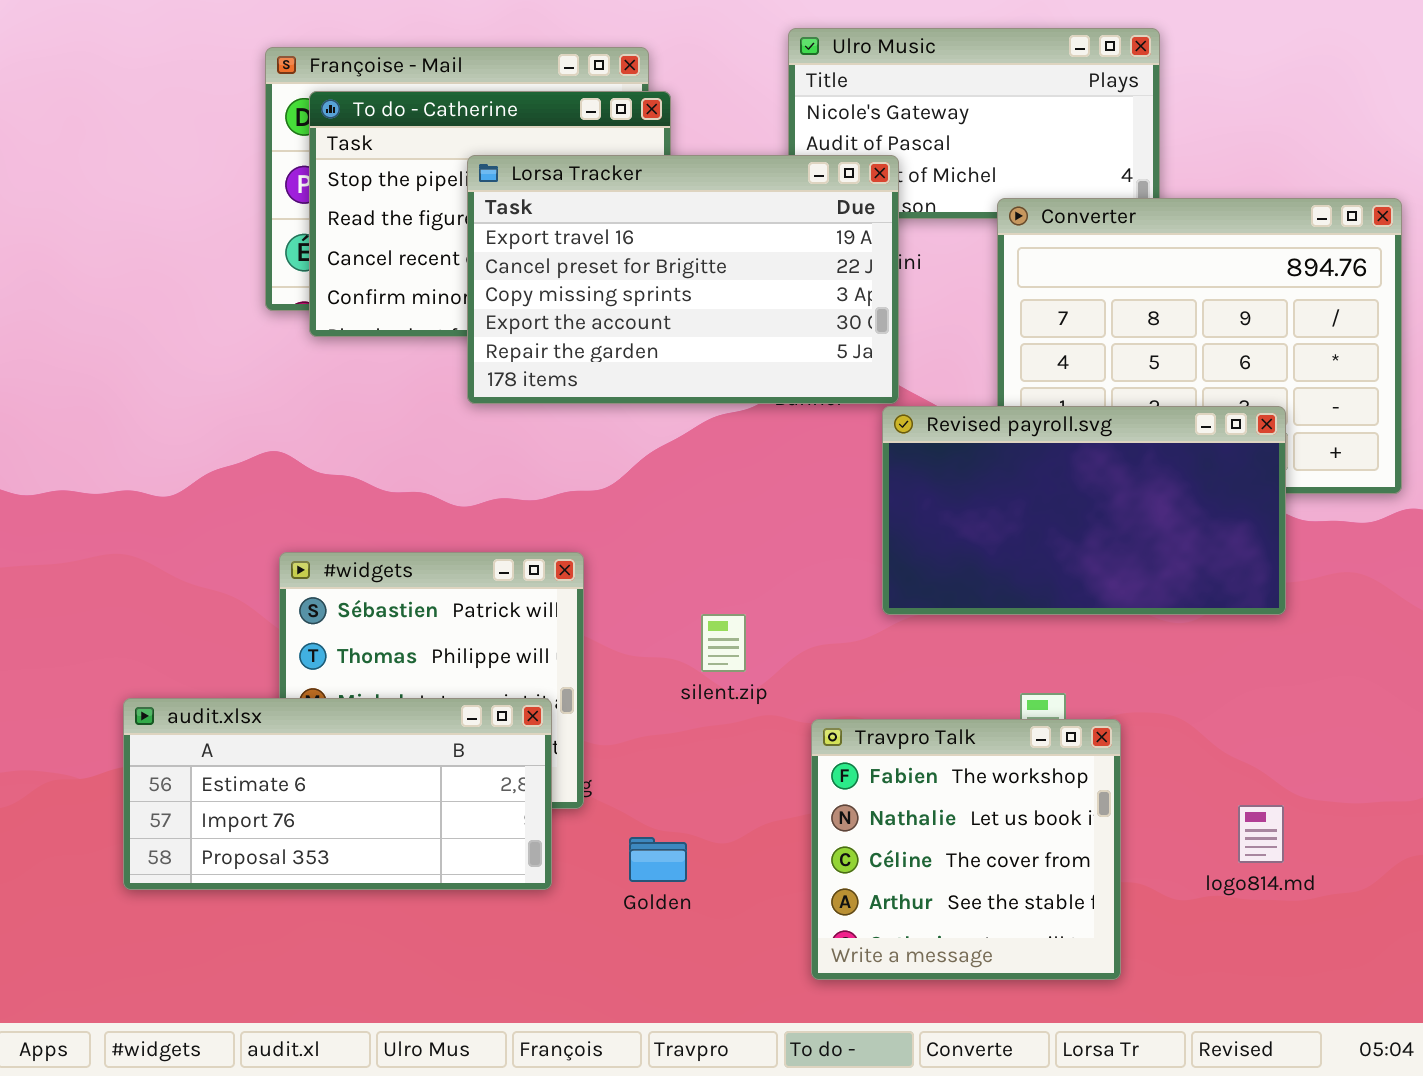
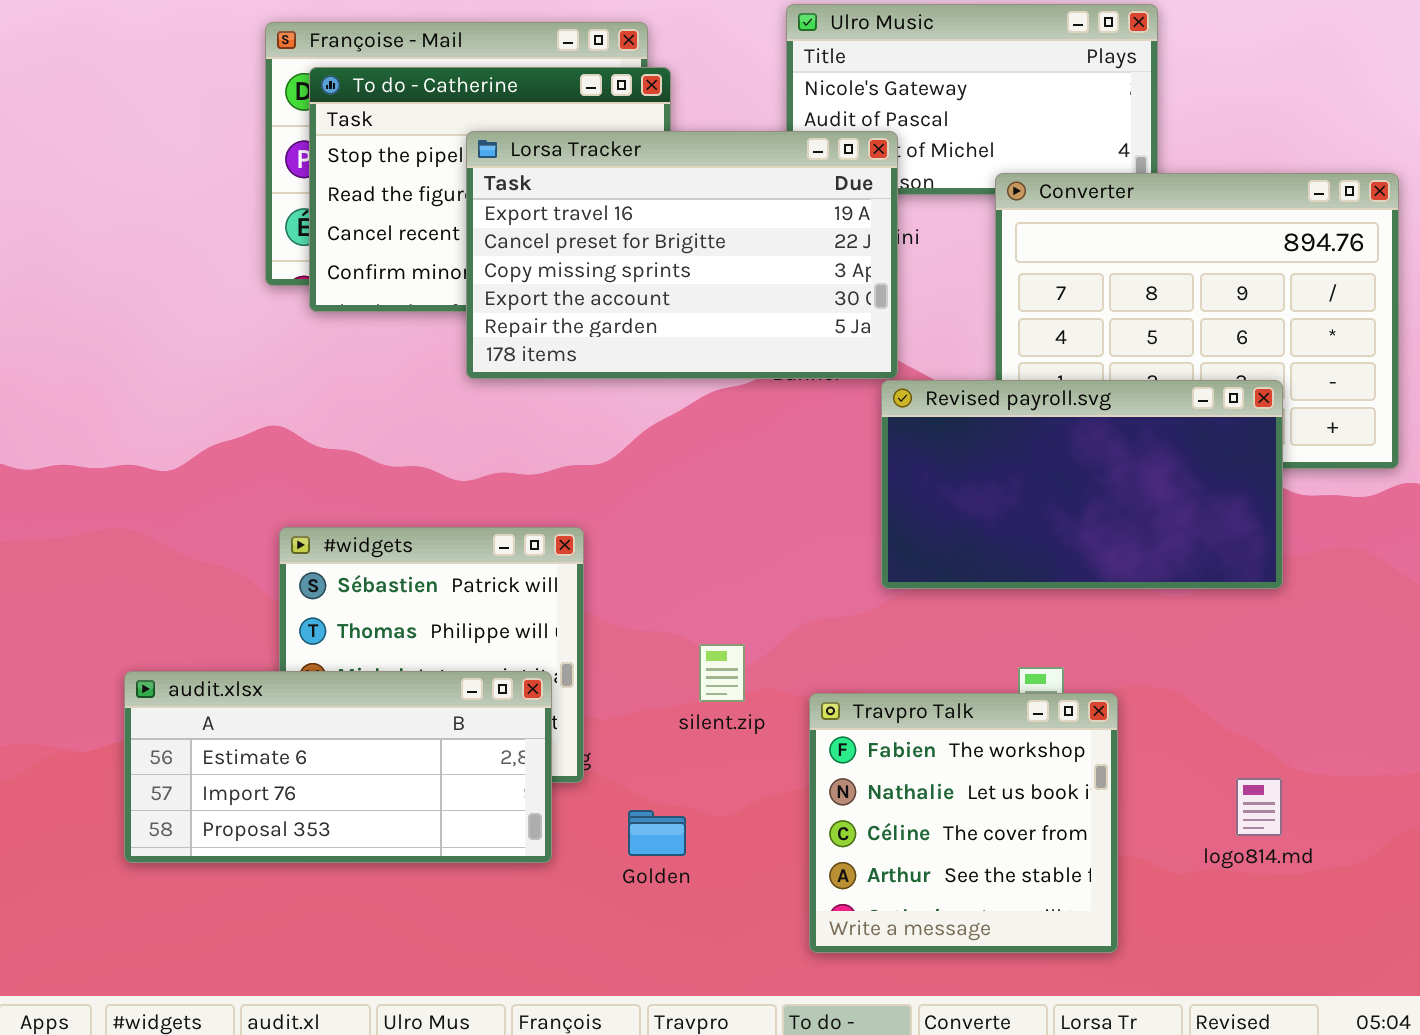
silent.zip: [701,614,746,672] -> [699,644,745,702], moved

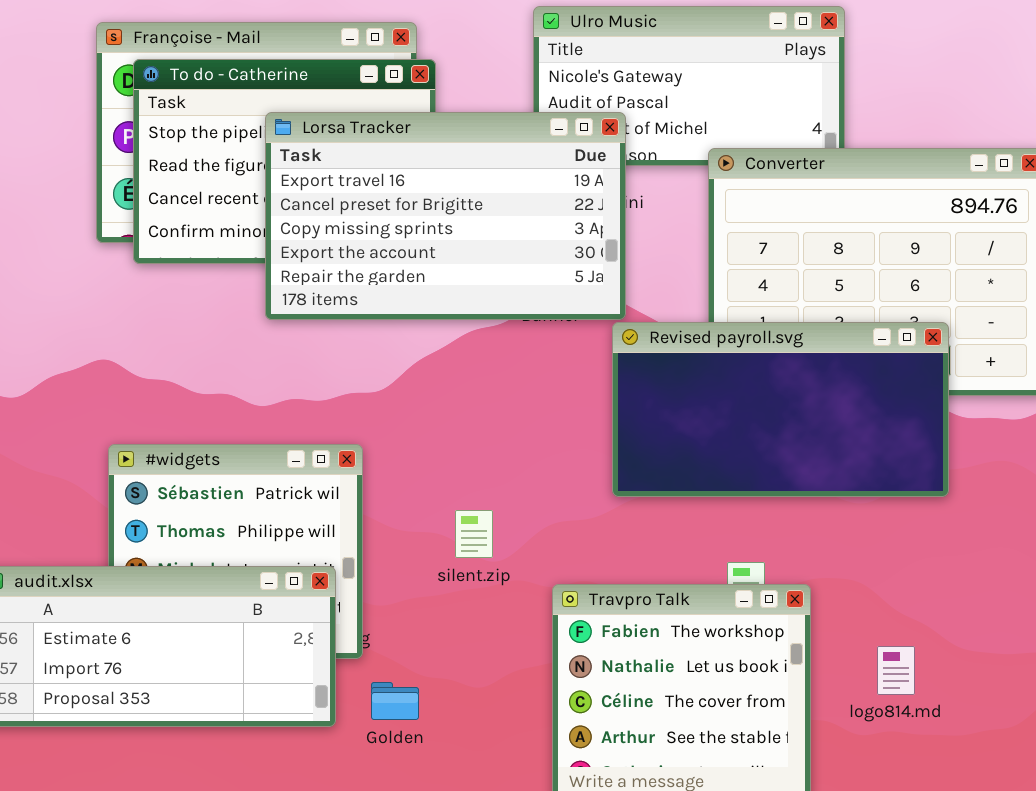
silent.zip: [699,644,745,702] -> [455,510,493,558], moved
logo814.md: [1236,778,1282,836] -> [877,646,915,695], moved
Golden: [628,810,686,856] -> [371,682,419,720], moved

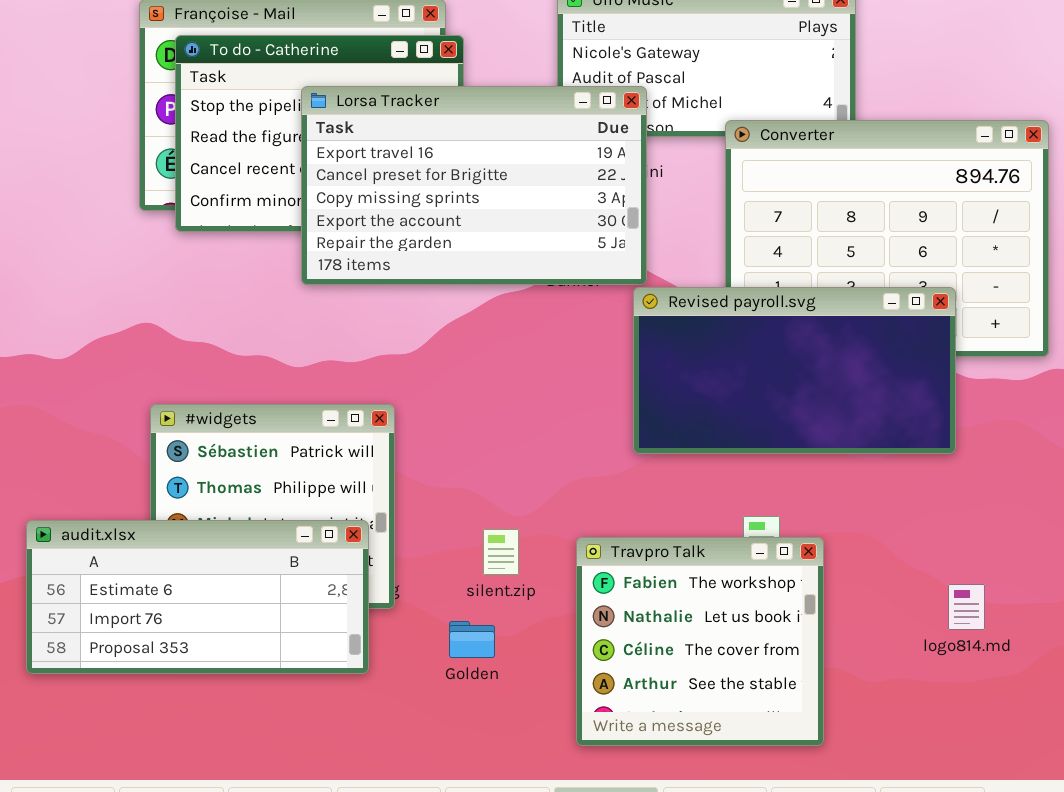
silent.zip: [455,510,493,558] -> [483,529,519,575], moved
logo814.md: [877,646,915,695] -> [948,584,985,630], moved
Golden: [371,682,419,720] -> [449,621,495,658], moved

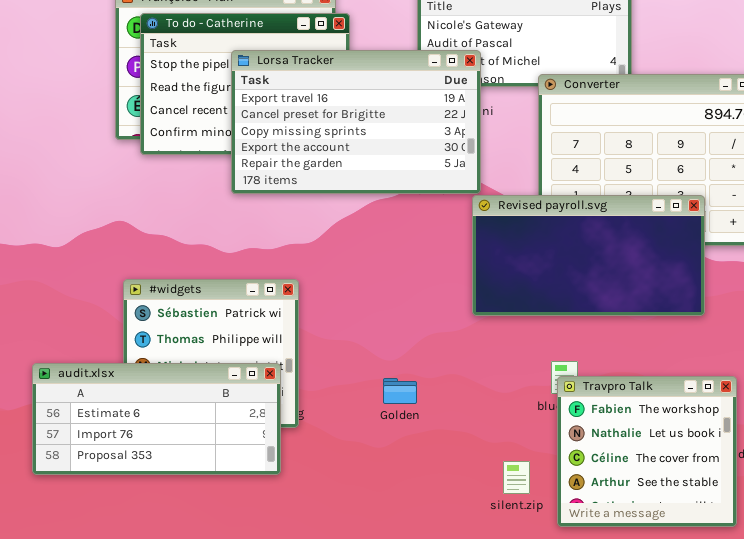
silent.zip: [483,529,519,575] -> [503,461,530,494], moved
Travpro Talk: [576,537,824,746] -> [557,376,737,527], moved
Golden: [449,621,495,658] -> [383,378,417,404], moved

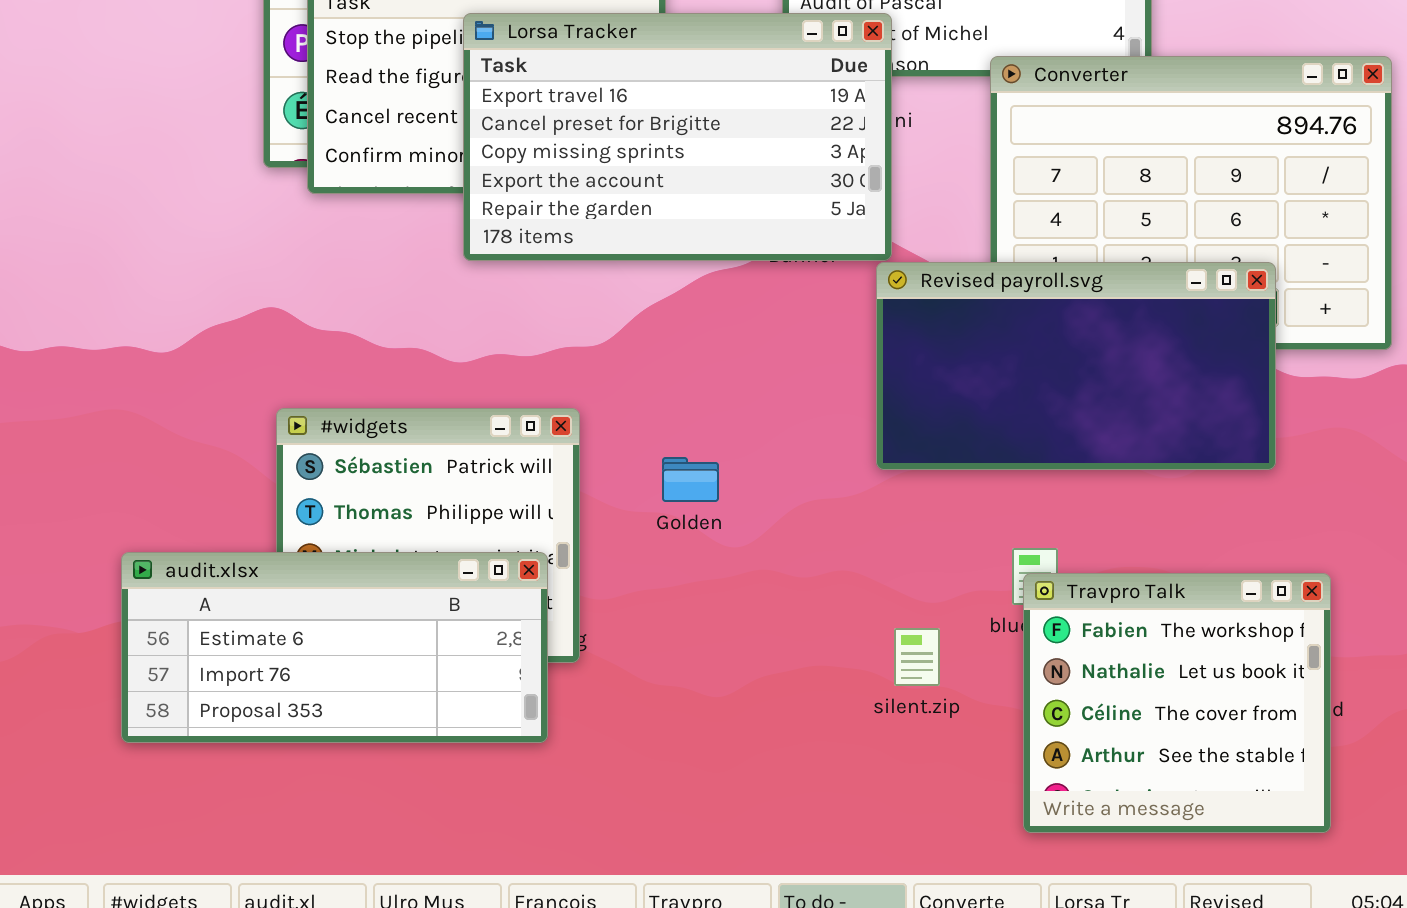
Golden: [383,378,417,404] -> [662,457,719,502], moved
silent.zip: [503,461,530,494] -> [894,628,940,686], moved

